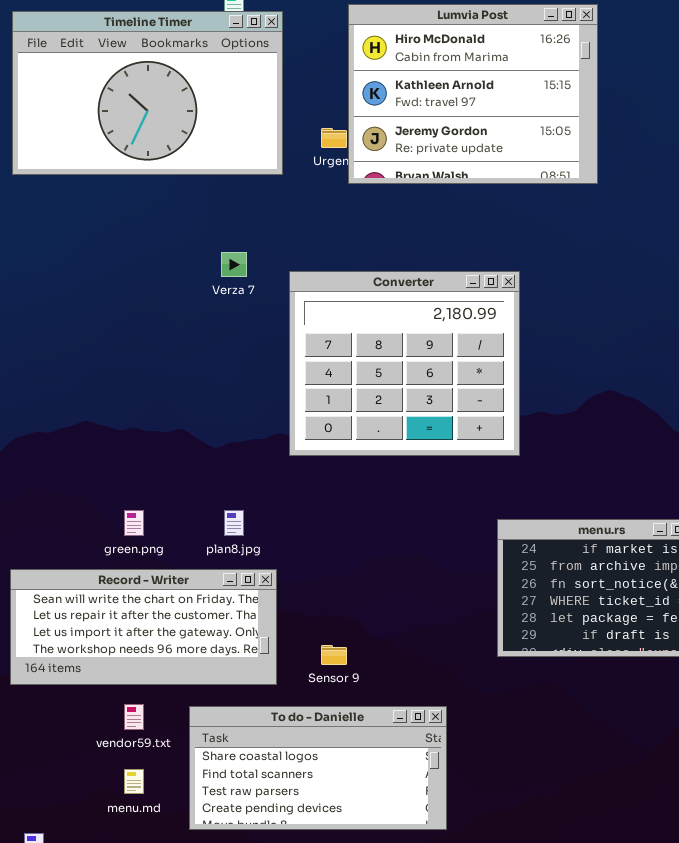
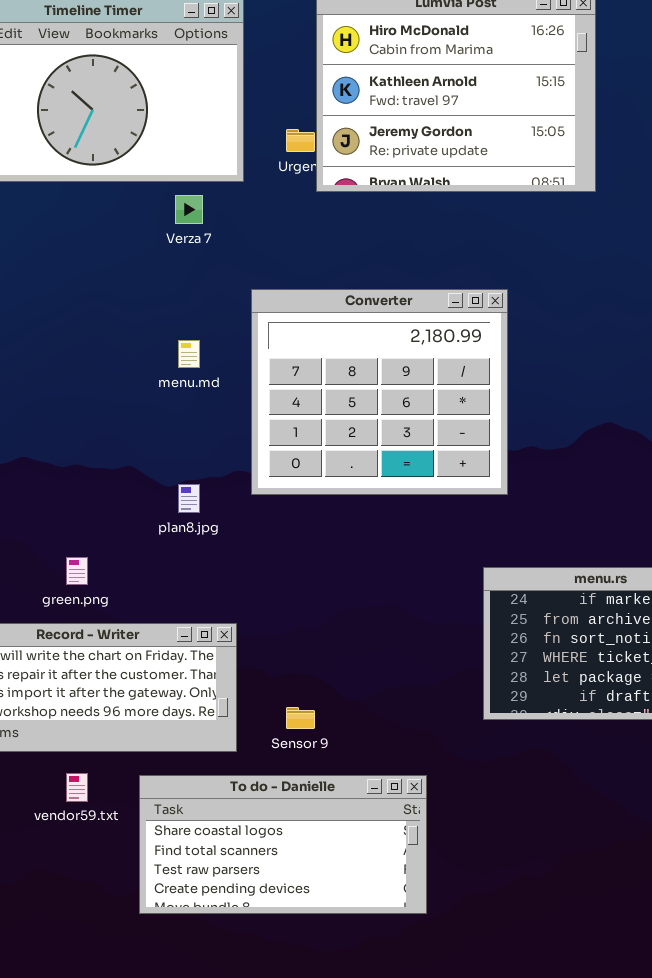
Verza 7: [221,252,247,277] -> [175,195,203,224], moved
plan8.jpg: [224,510,244,536] -> [178,484,200,513], moved
menu.md: [124,769,144,794] -> [178,340,200,368], moved

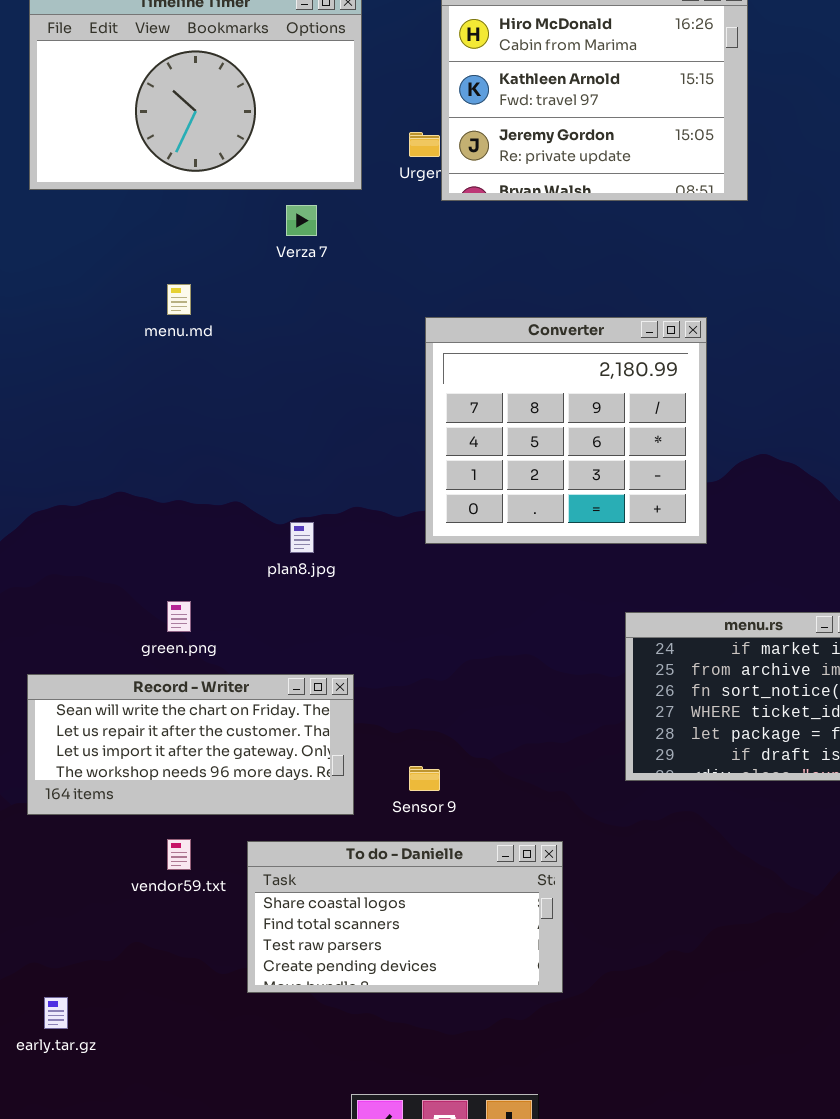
Converter: [251,289,508,495] -> [425,317,707,544], moved
menu.md: [178,340,200,368] -> [167,284,191,315], moved

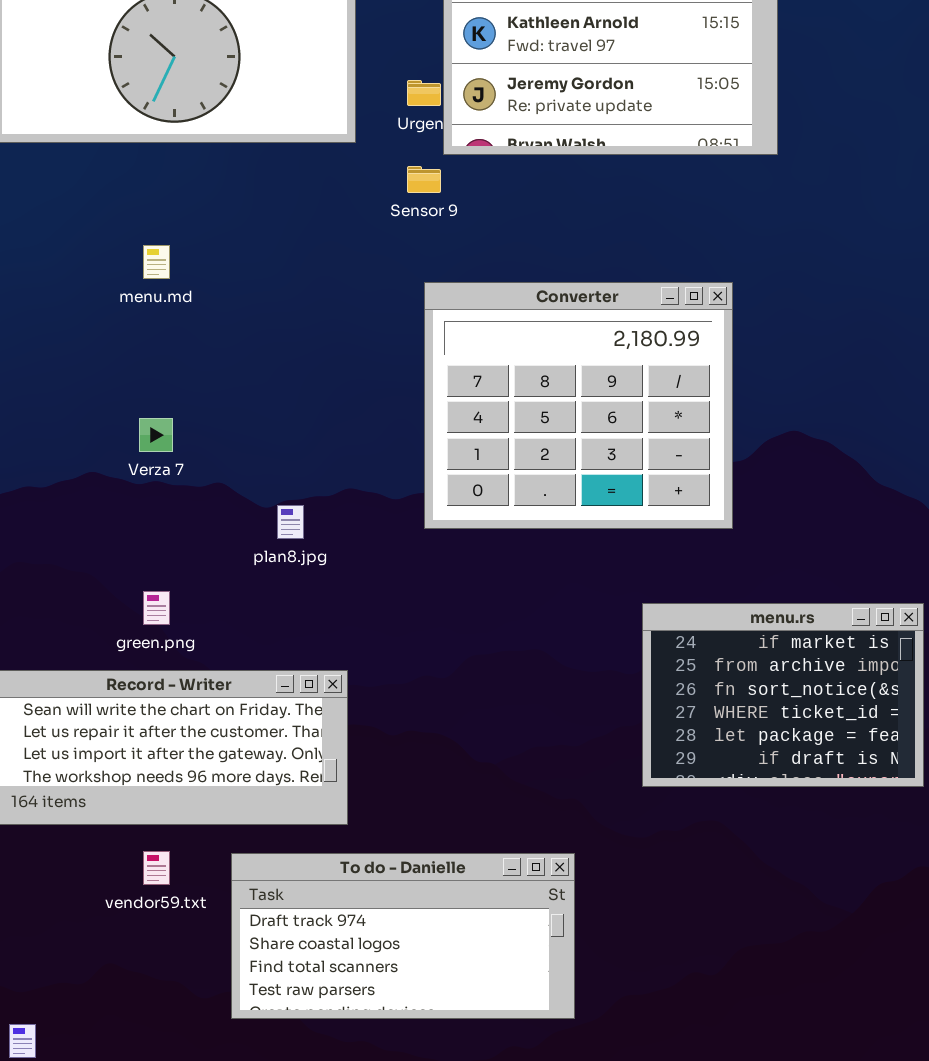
Verza 7: [286,205,317,236] -> [139,418,173,452], moved
Sensor 9: [409,766,440,791] -> [407,166,441,193], moved
To do - Danielle: [247,841,563,993] -> [231,853,575,1019], scrolled up 1 row

